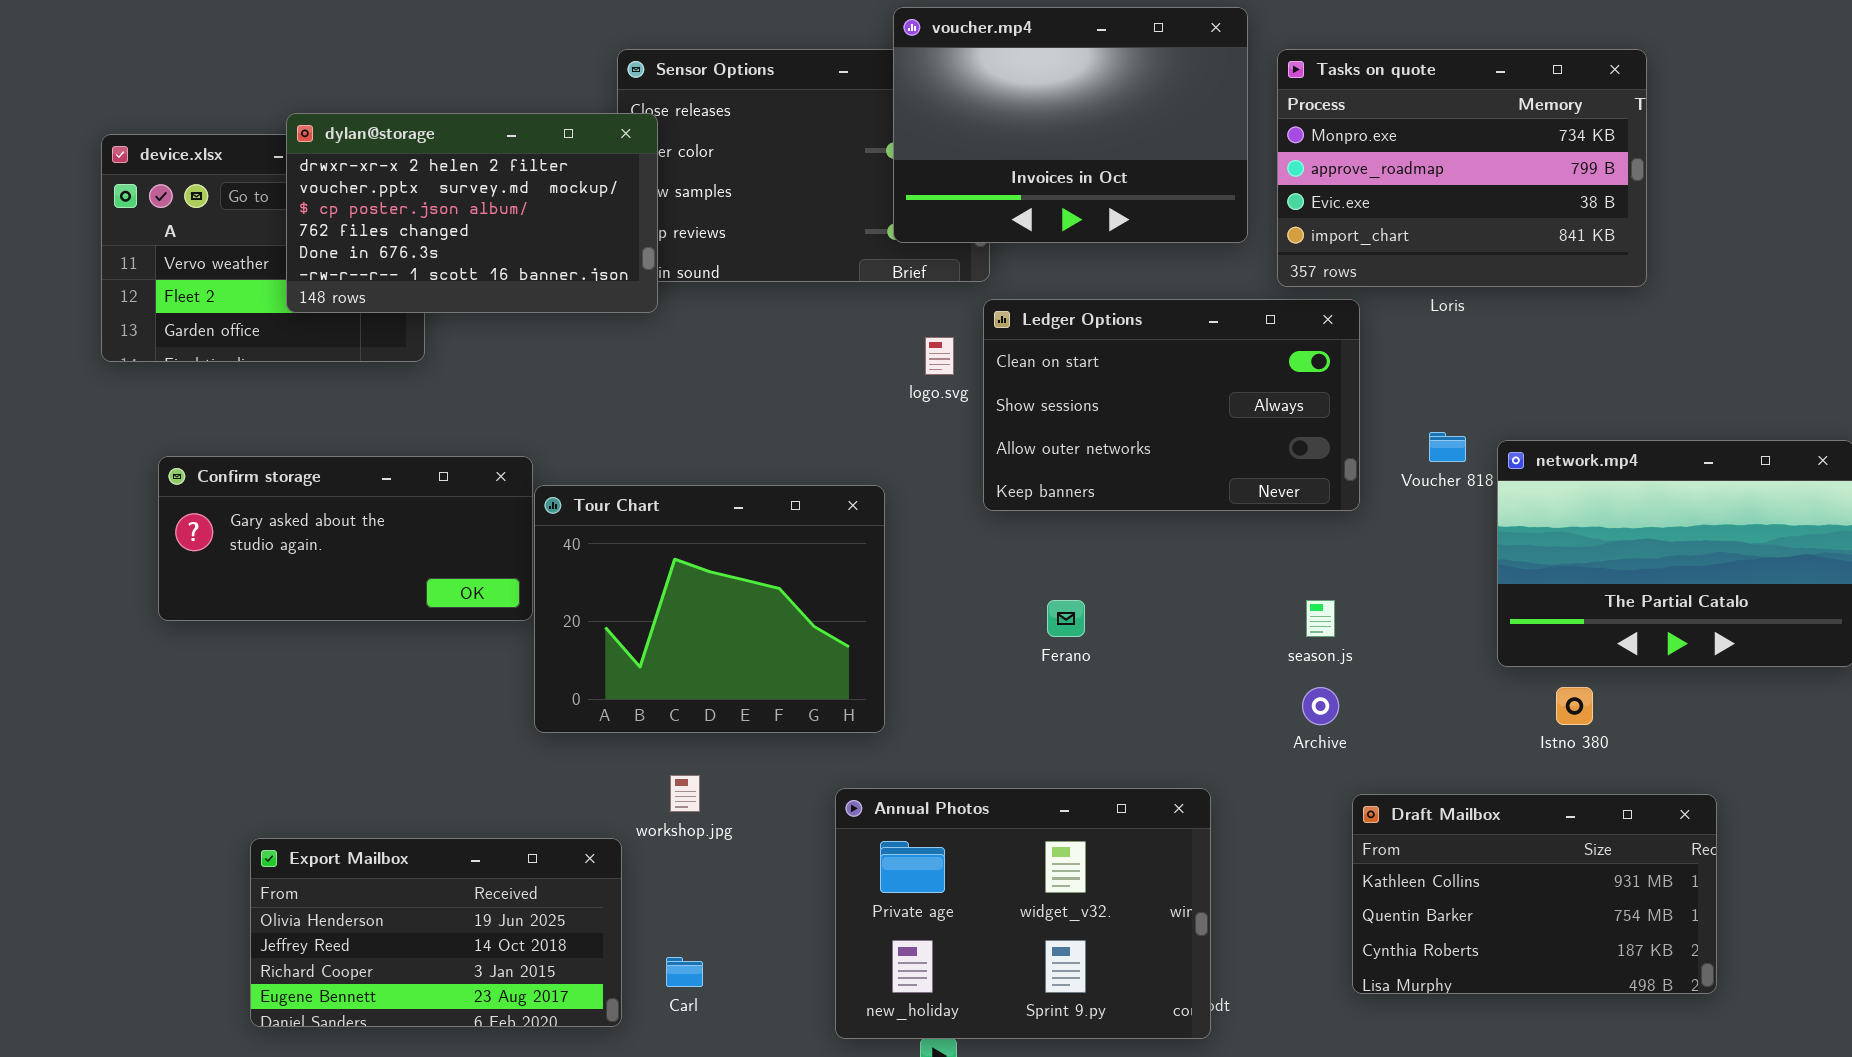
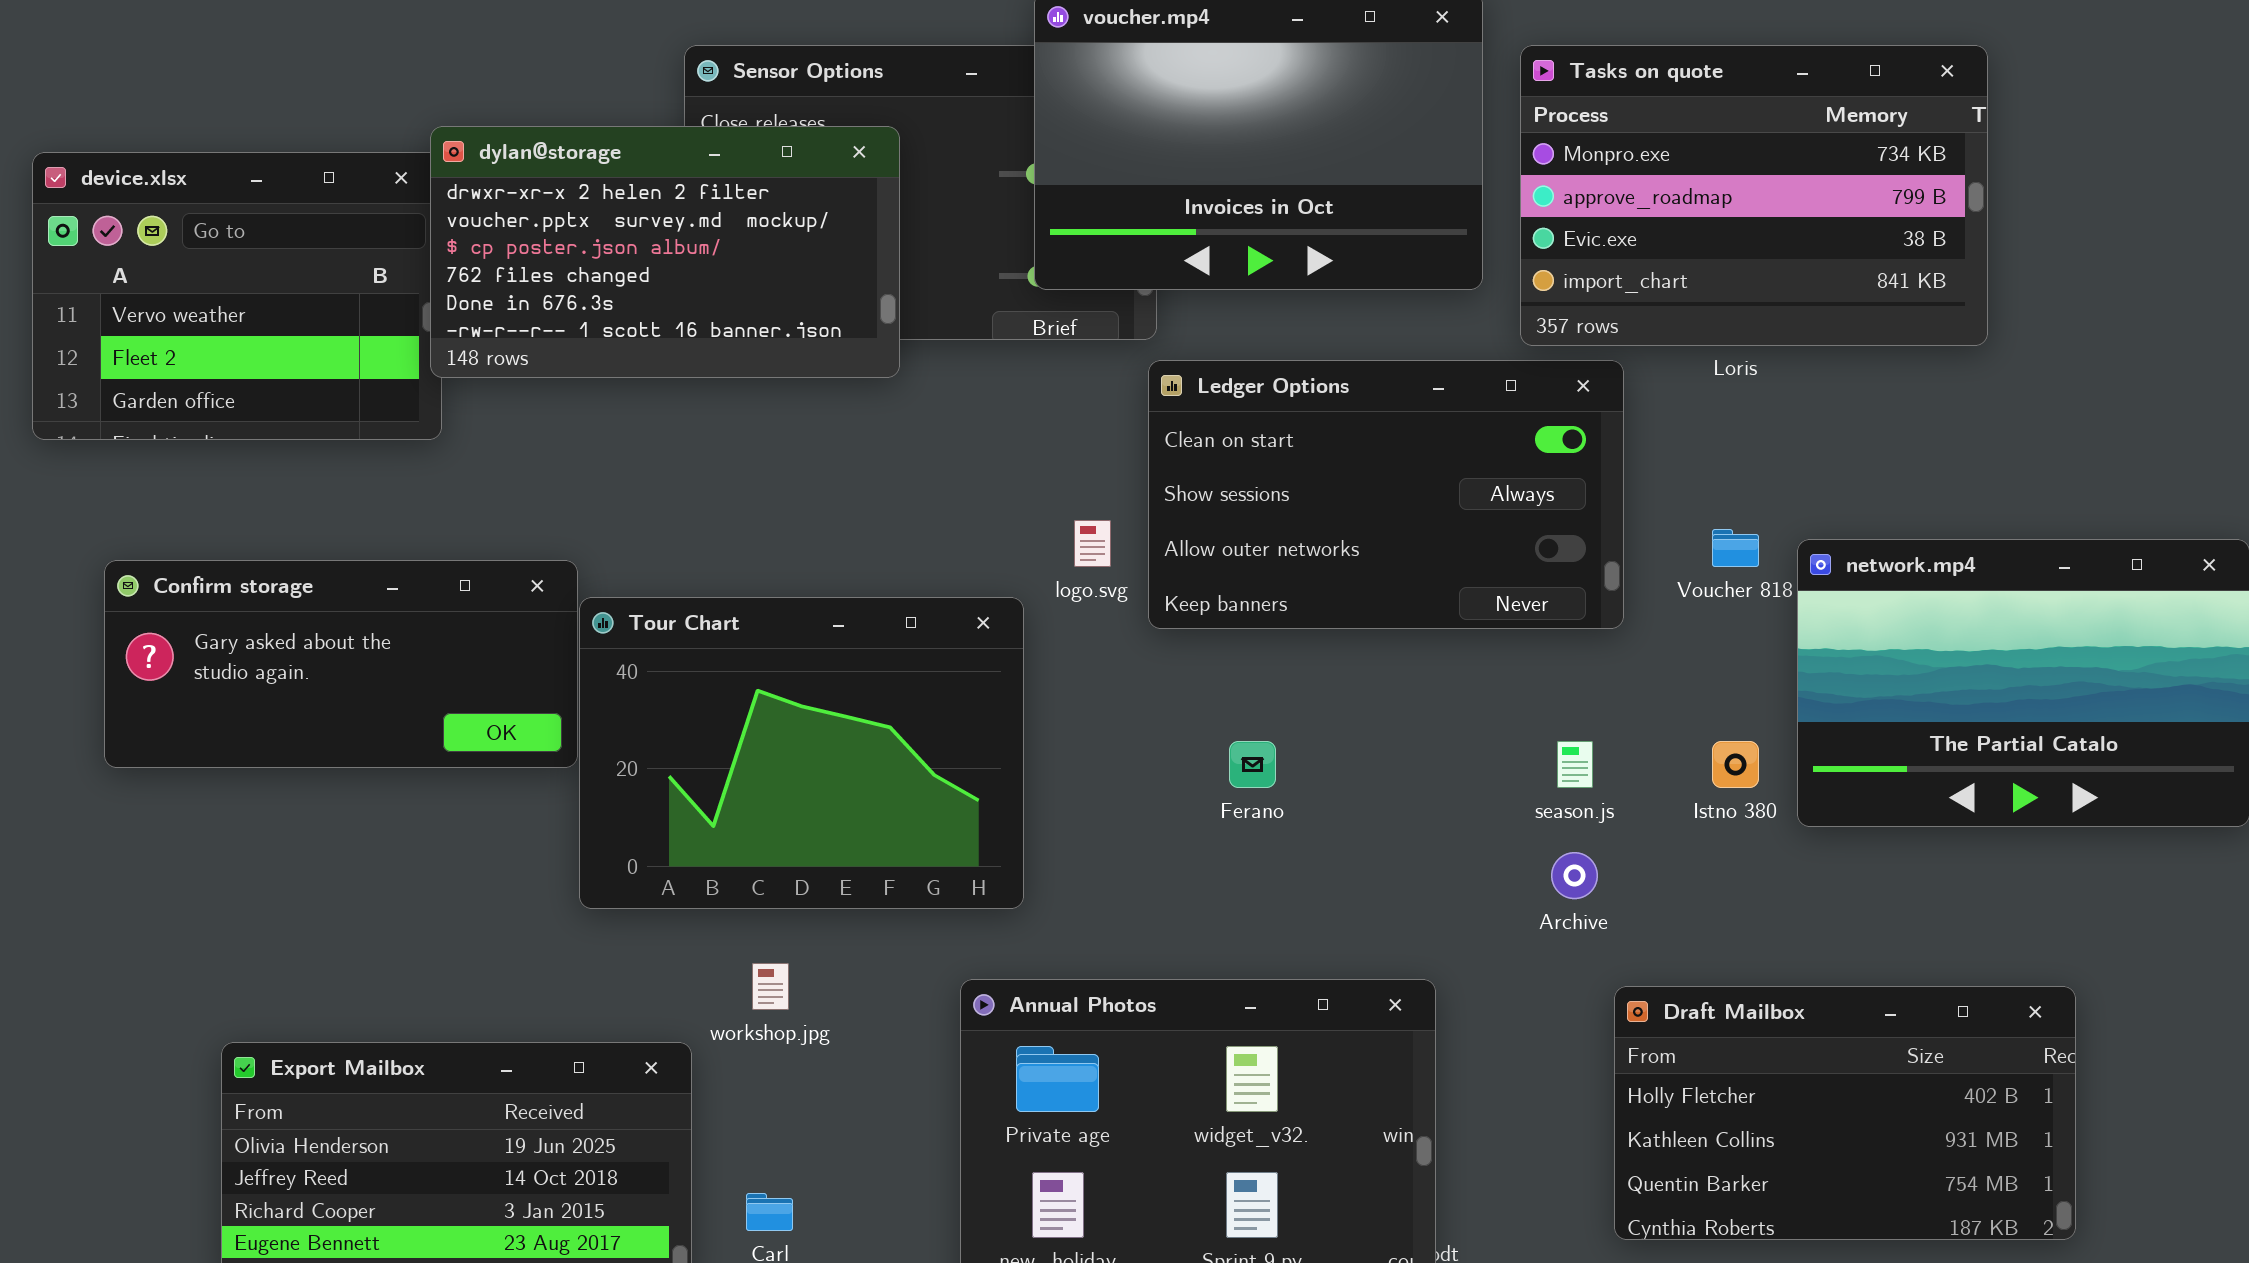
dylan@storage: [286,113,658,313] -> [430,126,900,378], moved
logo.svg: [925,337,954,375] -> [1074,520,1111,567], moved
Istno 380: [1556,687,1593,725] -> [1712,741,1759,788], moved
Draft Mailbox: [1352,794,1717,994] -> [1614,986,2076,1240], scrolled up 1 row

